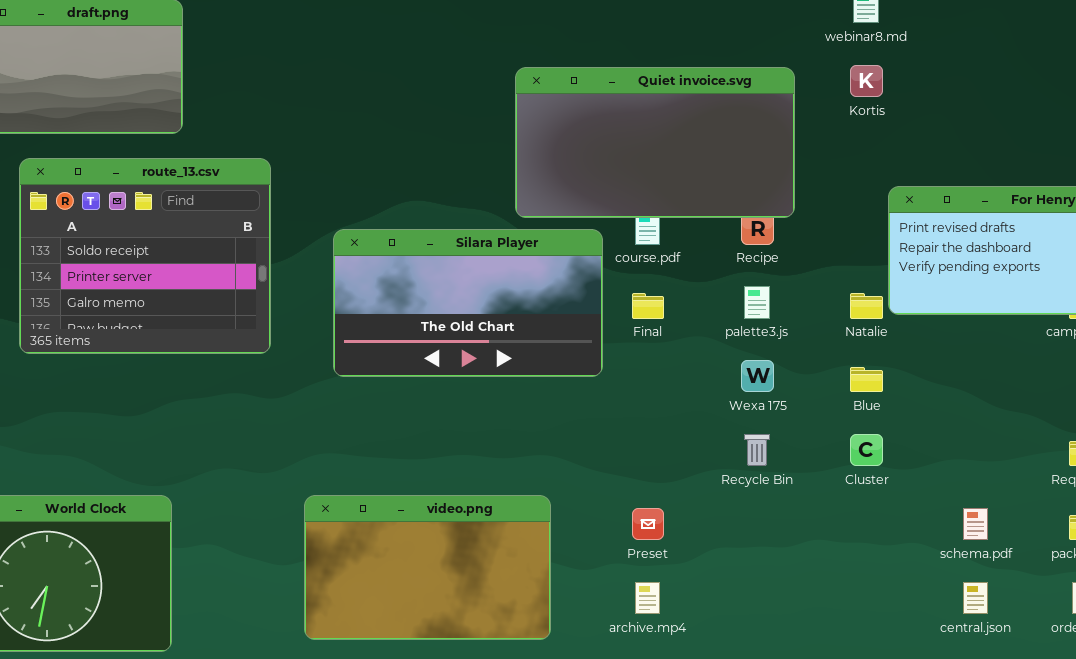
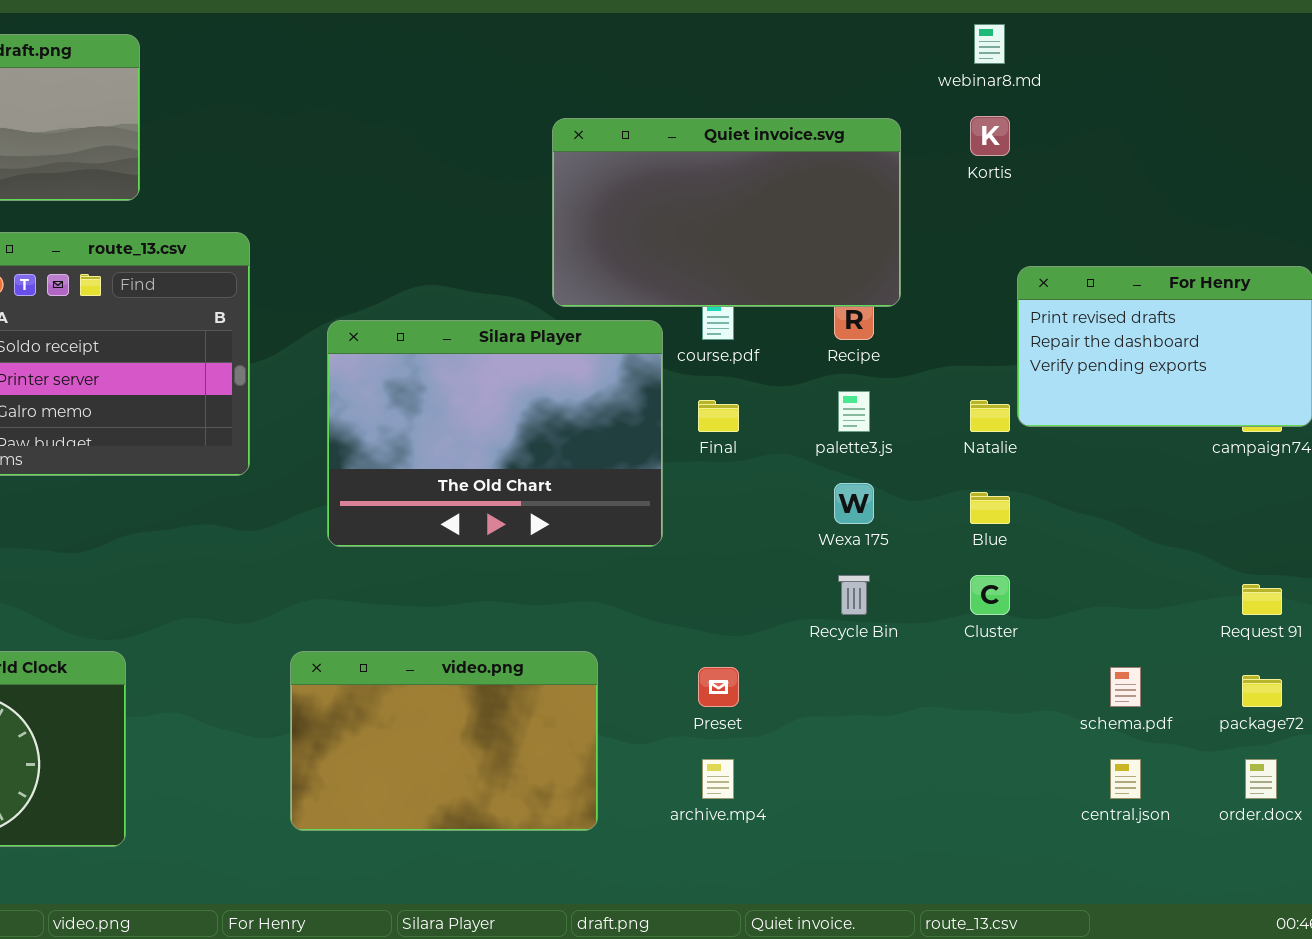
Silara Player: [333,229,603,377] -> [327,320,663,547], resized

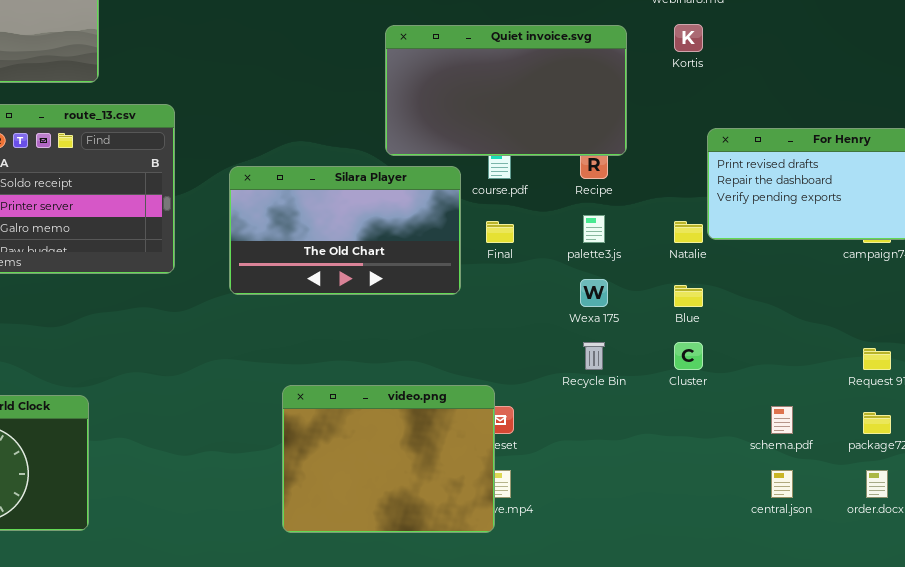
Silara Player: [327,320,663,547] -> [229,166,461,295], resized
video.png: [290,651,598,831] -> [282,385,495,533], moved, resized

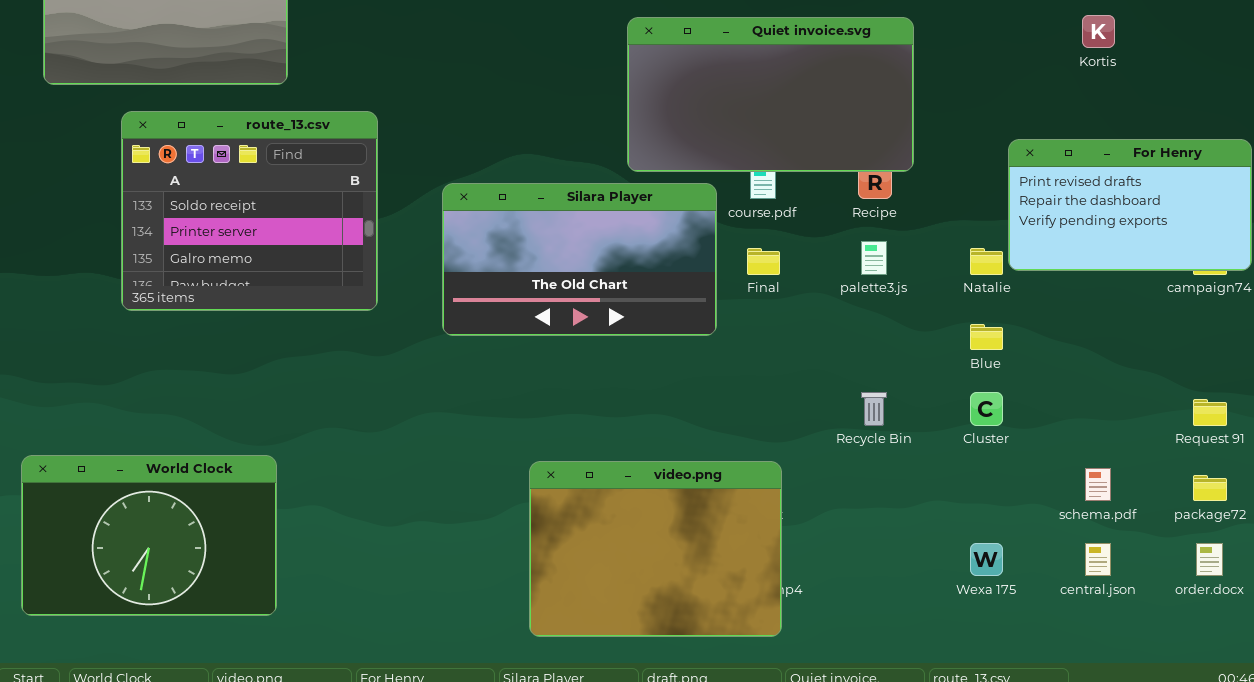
Kortis: [674,24,703,52] -> [1082,15,1115,48], moved
Wexa 175: [580,279,608,307] -> [970,543,1003,576], moved
video.png: [282,385,495,533] -> [529,461,782,637], moved

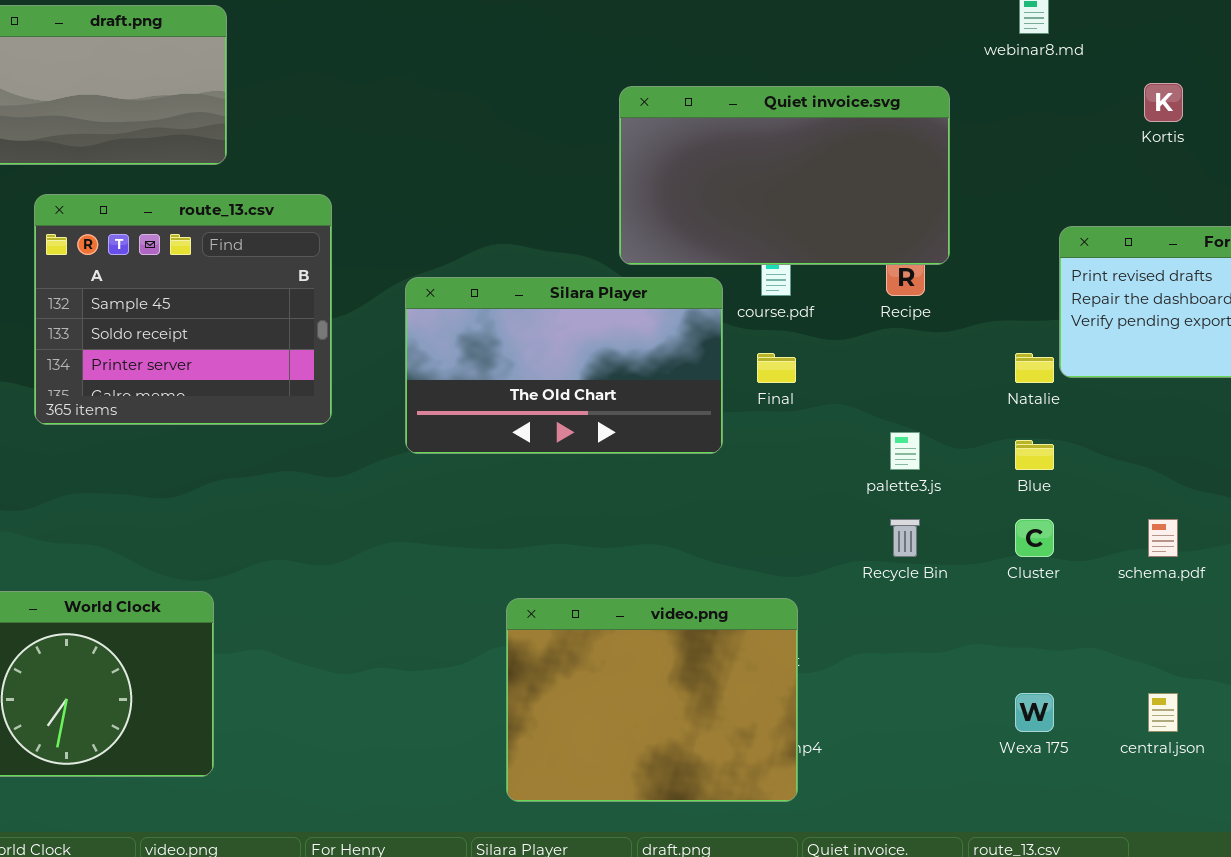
route_13.csv: [121,111,378,311] -> [34,194,332,425], scrolled up 1 row
palette3.js: [861,241,887,275] -> [890,432,920,470], moved
schema.pdf: [1085,468,1111,501] -> [1148,519,1178,557], moved

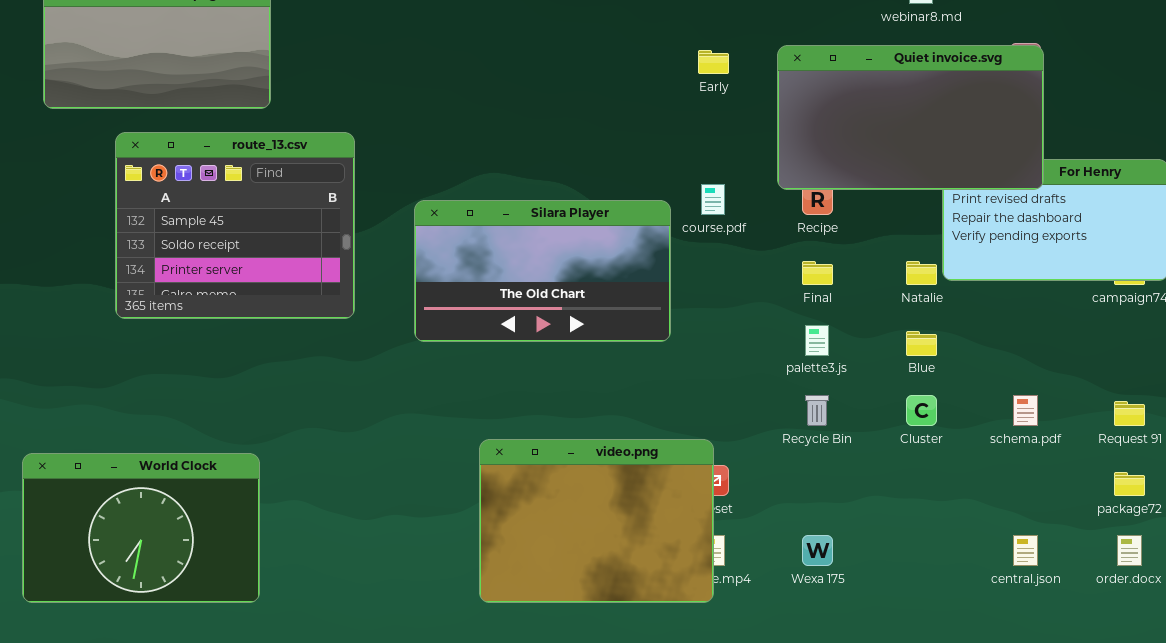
Quiet invoice.svg: [619,86,950,265] -> [777,45,1044,190], moved
Final: [757,353,796,383] -> [802,261,833,285], moved
video.png: [506,598,798,802] -> [479,439,714,603], moved
Wexa 175: [1015,693,1054,732] -> [802,535,833,566], moved

